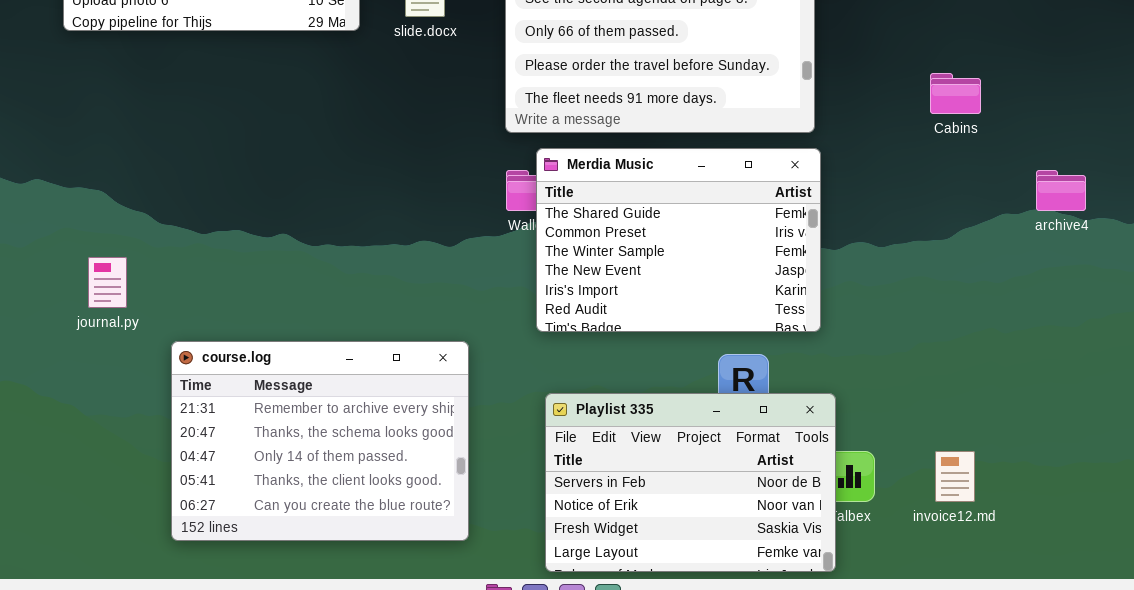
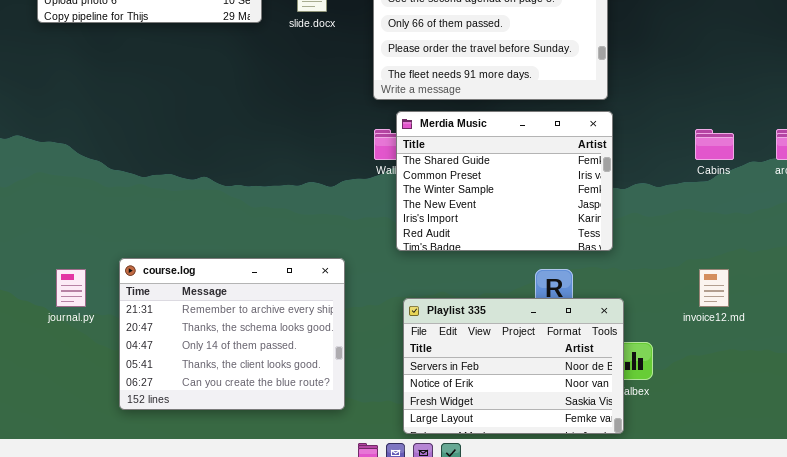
Cabins: [930,73,981,114] -> [695,129,734,160], moved
journal.py: [88,257,127,308] -> [56,269,86,307], moved
invoice12.md: [935,451,975,502] -> [699,269,729,307], moved

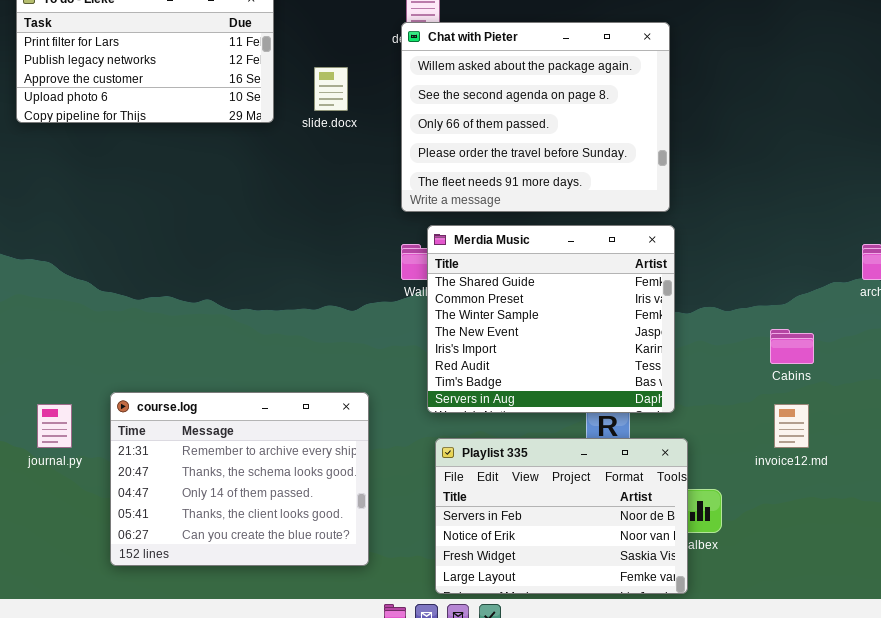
Merdia Music: [396,111,613,251] -> [427,225,675,413], resized
Cabins: [695,129,734,160] -> [770,329,814,364], moved

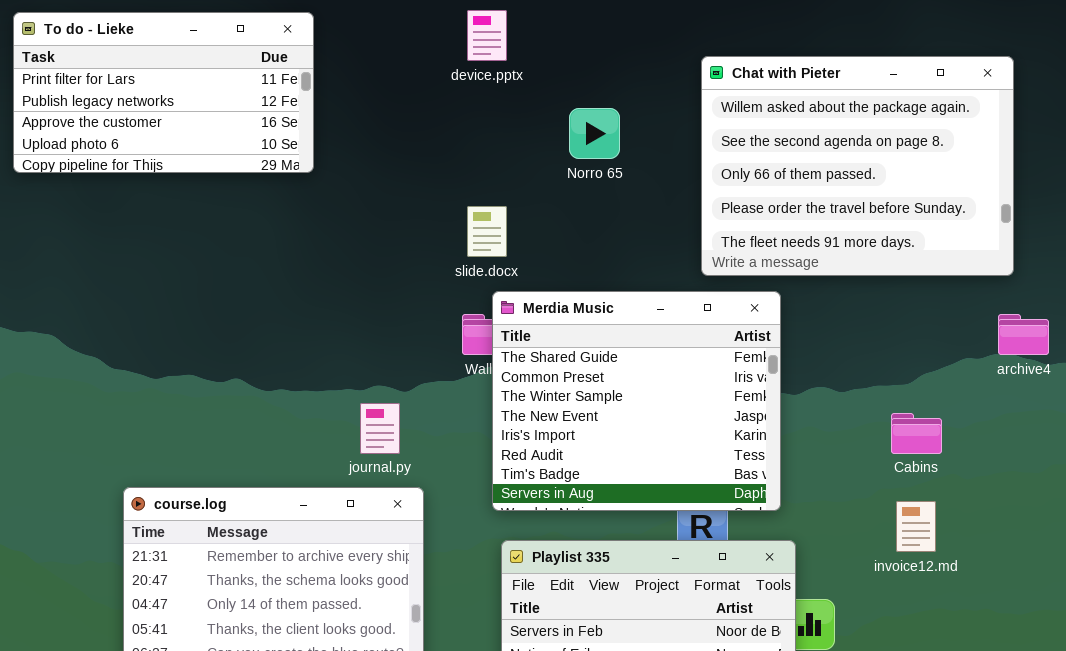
Chat with Pieter: [401,22,670,212] -> [701,56,1014,276], moved
slide.docx: [314,67,348,111] -> [467,206,507,257], moved
journal.py: [37,404,72,448] -> [360,403,400,454], moved

